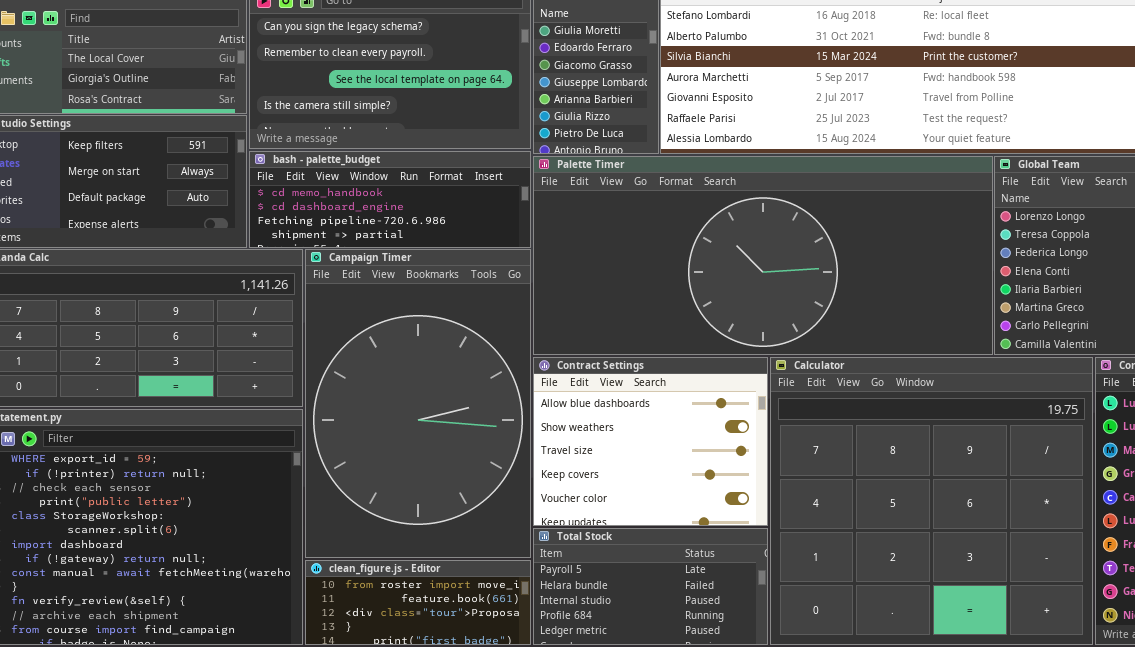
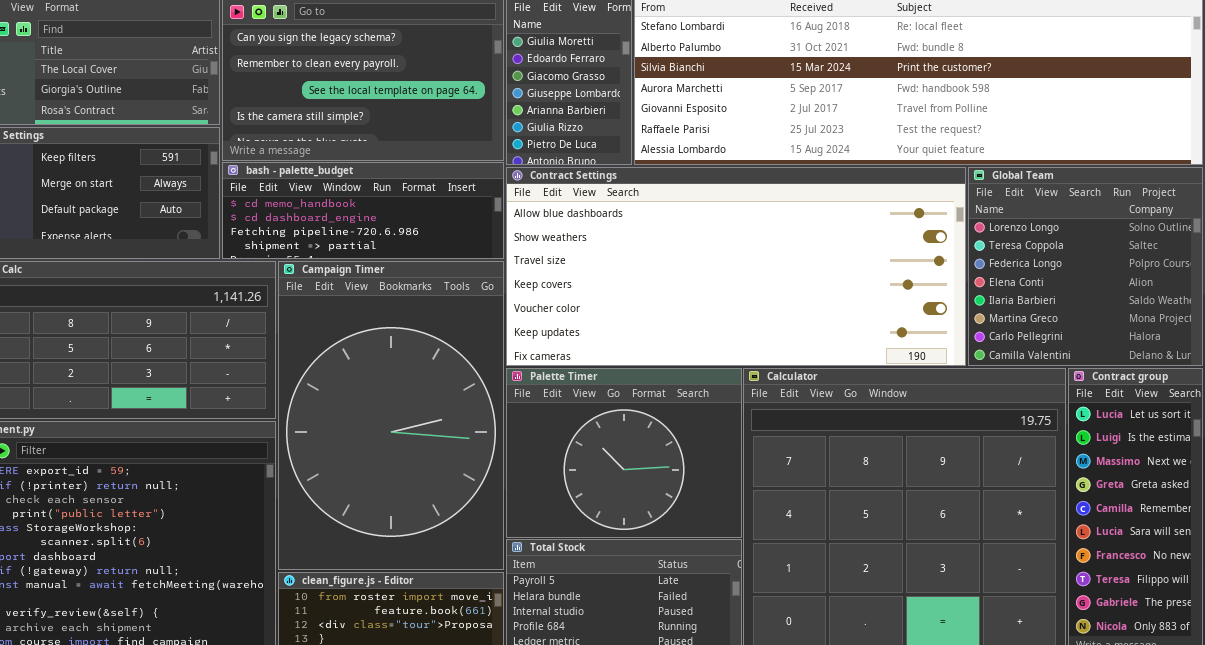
Palette Timer: [533,156,993,355] -> [506,368,742,538], moved, resized
Contract Settings: [533,357,768,526] -> [506,167,966,366], moved, resized

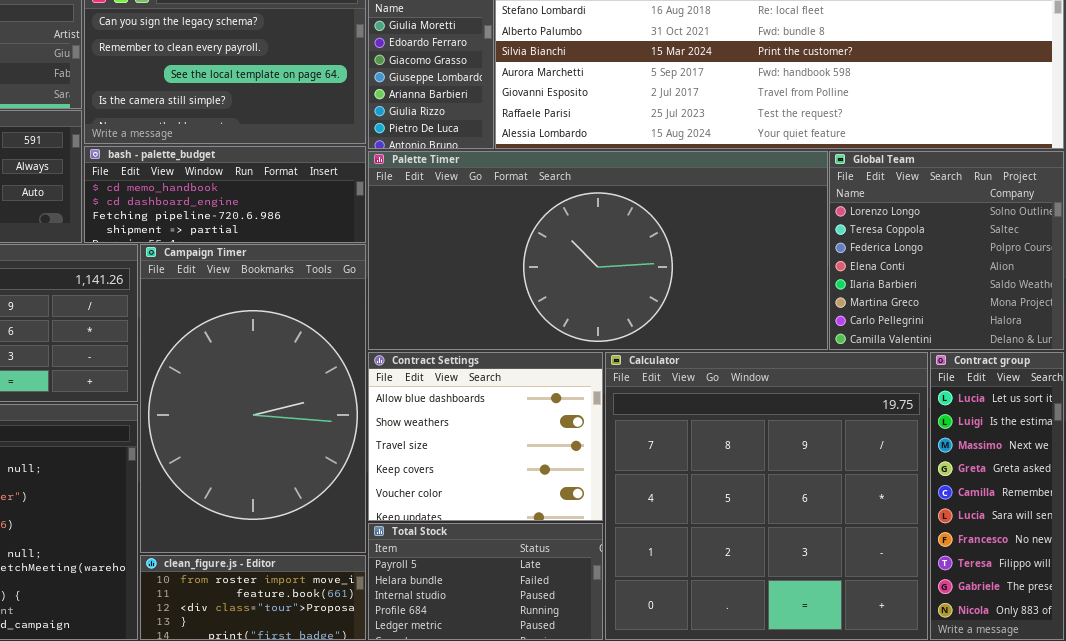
Contract Settings: [506,167,966,366] -> [368,352,603,521], moved, resized
Palette Timer: [506,368,742,538] -> [368,151,828,350], moved, resized

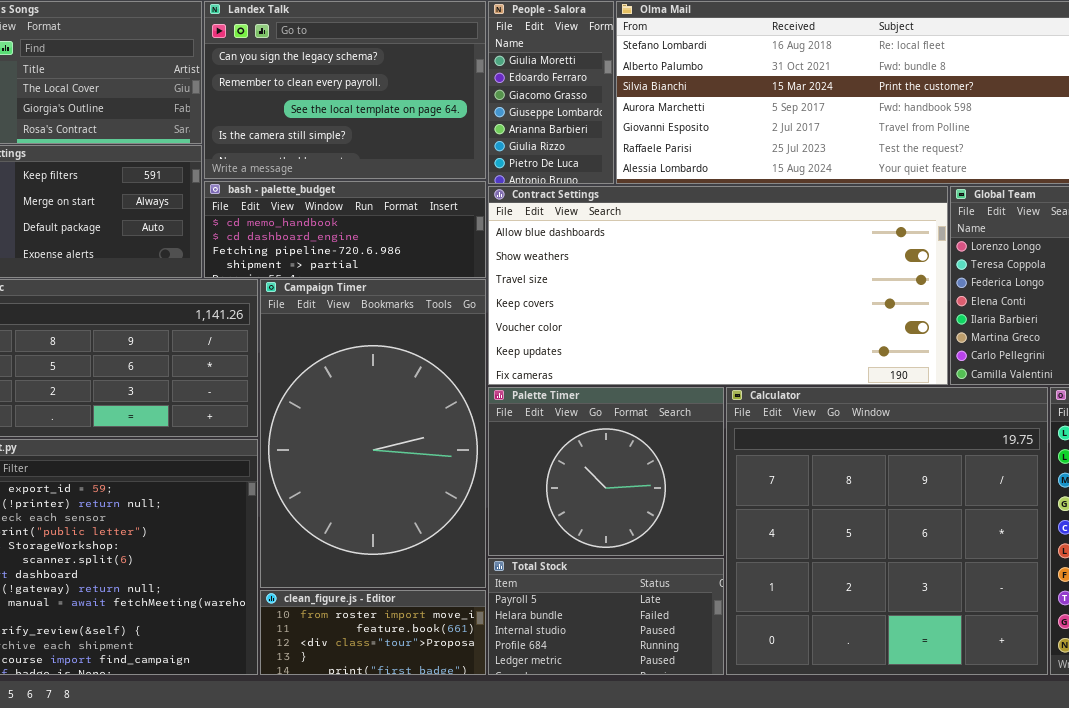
Palette Timer: [368,151,828,350] -> [488,387,724,556], moved, resized
Contract Settings: [368,352,603,521] -> [488,186,948,385], moved, resized

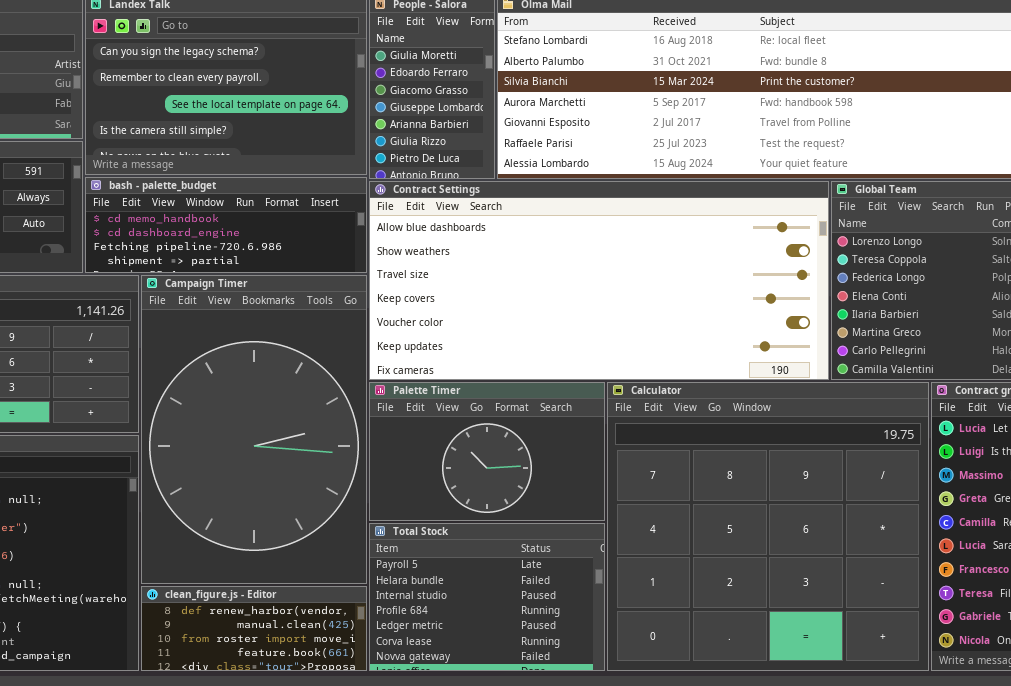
Palette Timer: [488,387,724,556] -> [369,382,605,521], resized
Total Stock: [488,558,724,675] -> [369,523,605,671], resized
clean_figure.js - Editor: [260,590,486,675] -> [141,586,367,671], scrolled up 2 rows

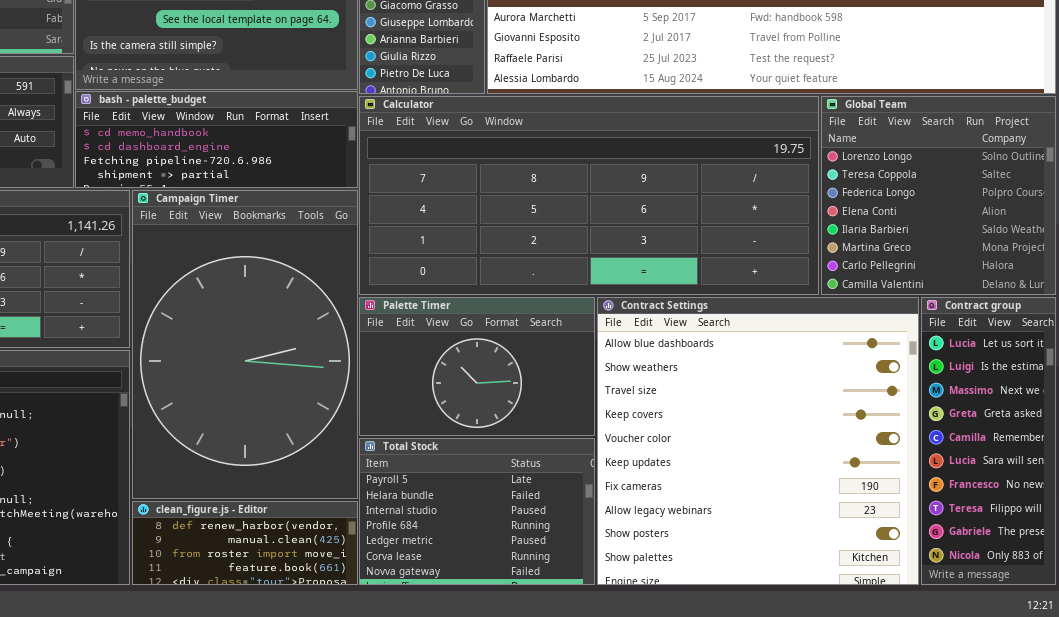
Contract Settings: [369,181,829,380] -> [597,297,919,585], moved, resized
Calculator: [607,382,929,671] -> [359,96,819,295], moved, resized

